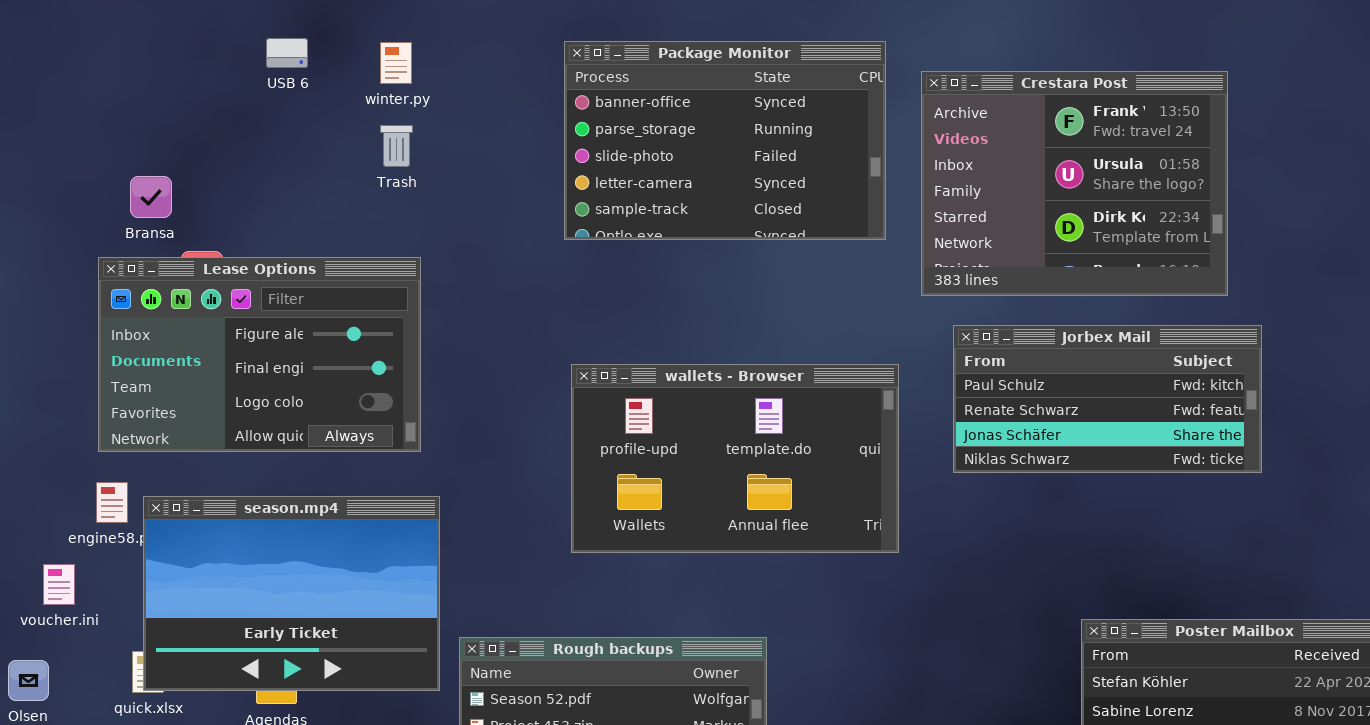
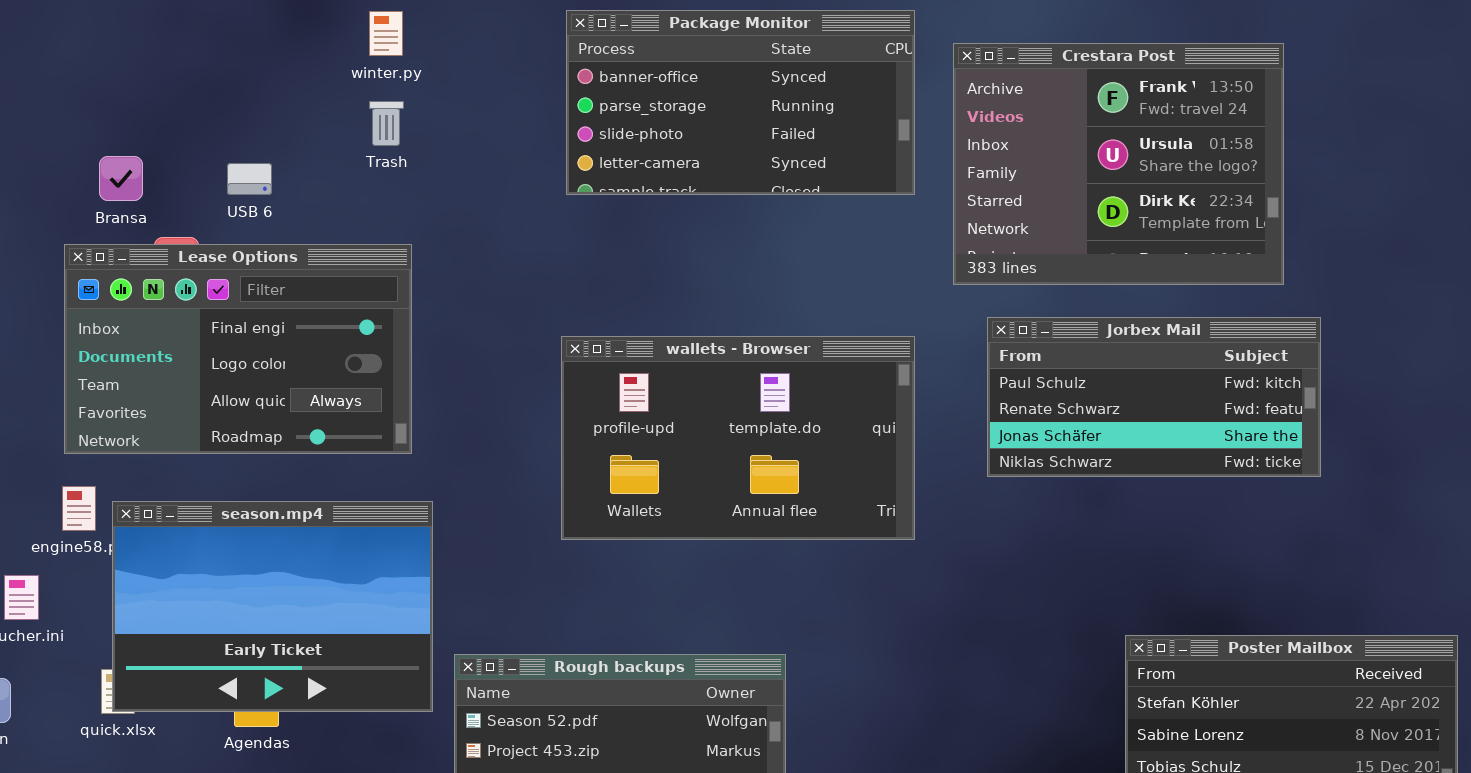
USB 6: [266,38,308,68] -> [227,163,272,195], moved
Package Monitor: [564,41,886,240] -> [566,10,915,195], resized
Lease Options: [98,257,421,452] -> [64,244,412,454], scrolled down 1 row
wallets - Browser: [571,364,899,553] -> [561,336,915,540], moved

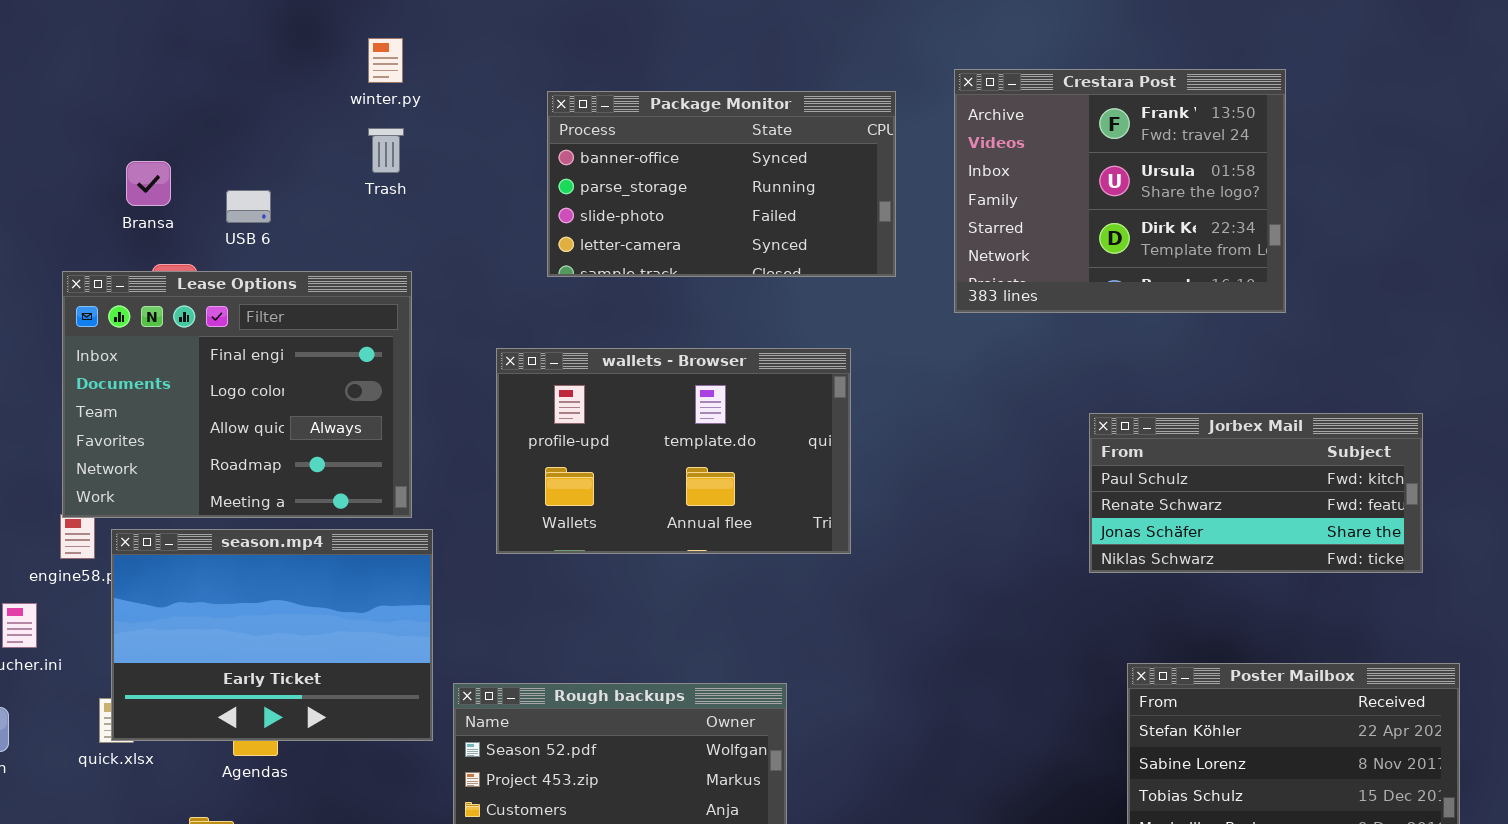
Package Monitor: [566,10,915,195] -> [547,91,896,277], moved
Bransa: [99,156,143,201] -> [126,161,171,206], moved
Lease Options: [64,244,412,454] -> [62,271,412,518], resized
Jorbex Mail: [987,317,1321,477] -> [1089,413,1423,573], moved
wallets - Browser: [561,336,915,540] -> [496,348,851,554], moved

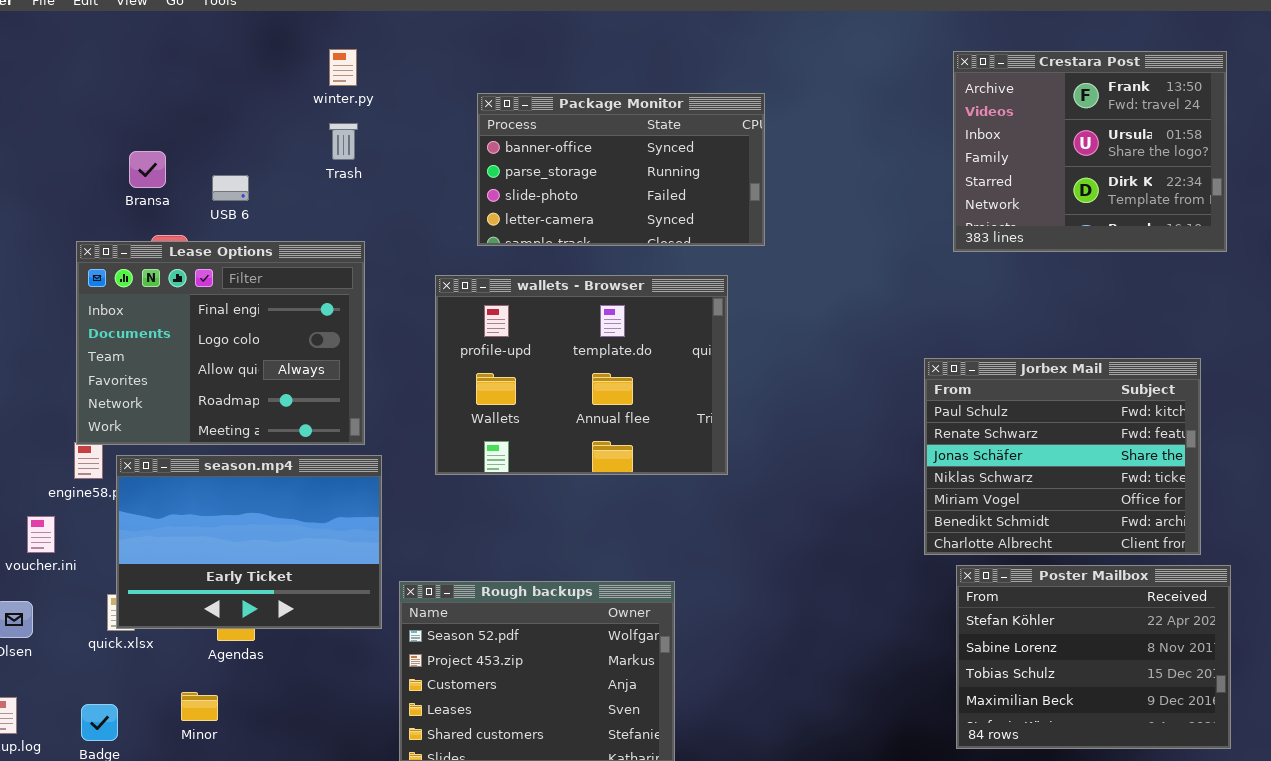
Crestara Post: [954,69,1286,313] -> [953,51,1227,252], moved
wallets - Browser: [496,348,851,554] -> [435,275,728,475], resized
Jorbex Mail: [1089,413,1423,573] -> [924,358,1201,555], resized

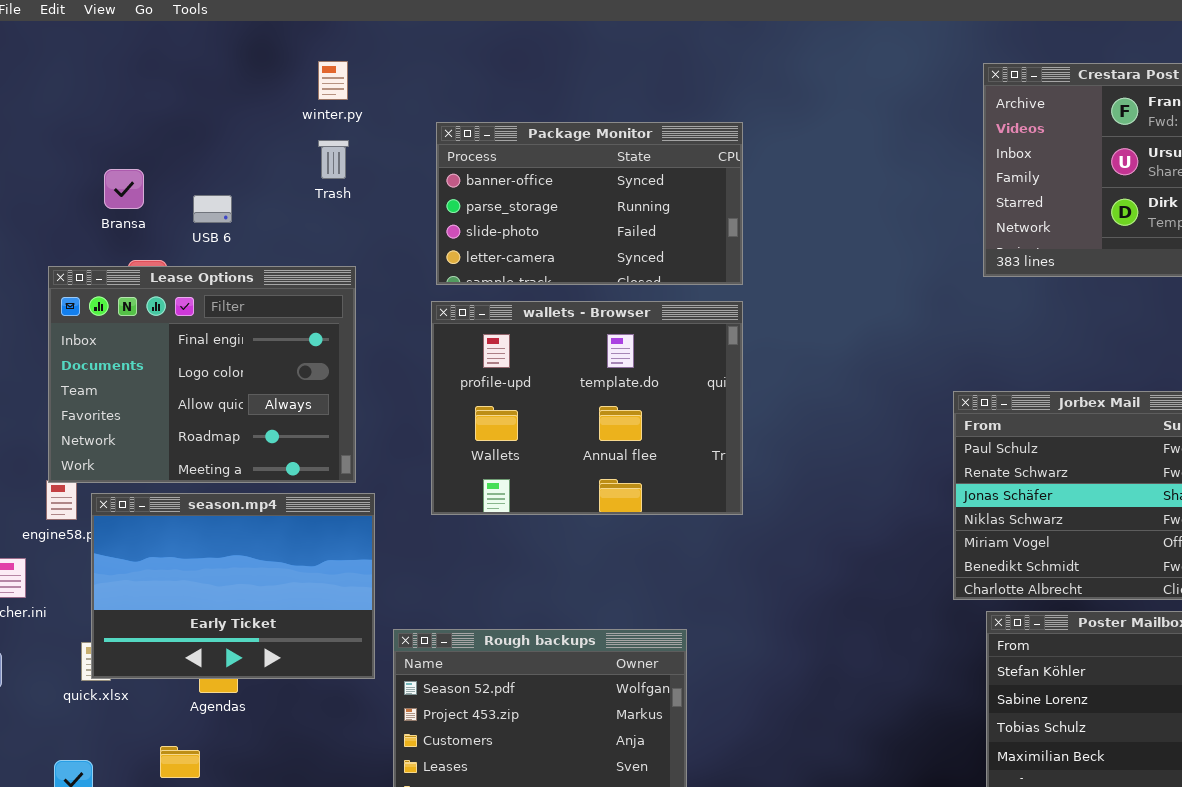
Package Monitor: [477,93,765,246] -> [436,122,743,285], moved

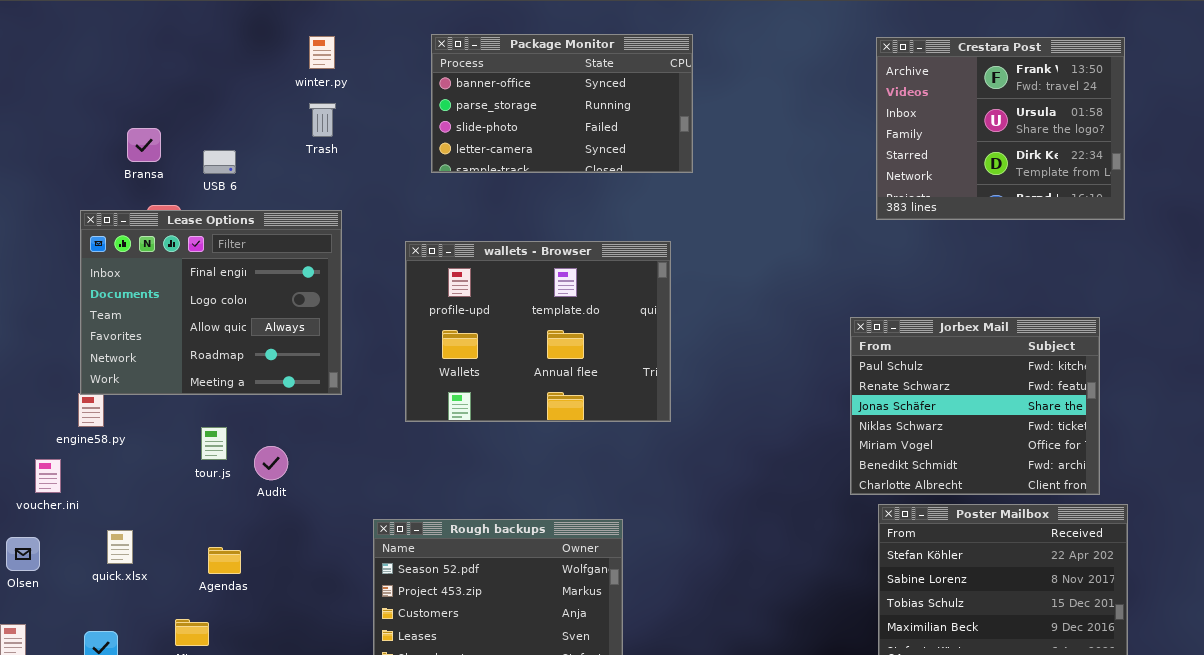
Package Monitor: [436,122,743,285] -> [431,34,693,173], moved
season.mp4: [91,493,375,679] -> none, closed

